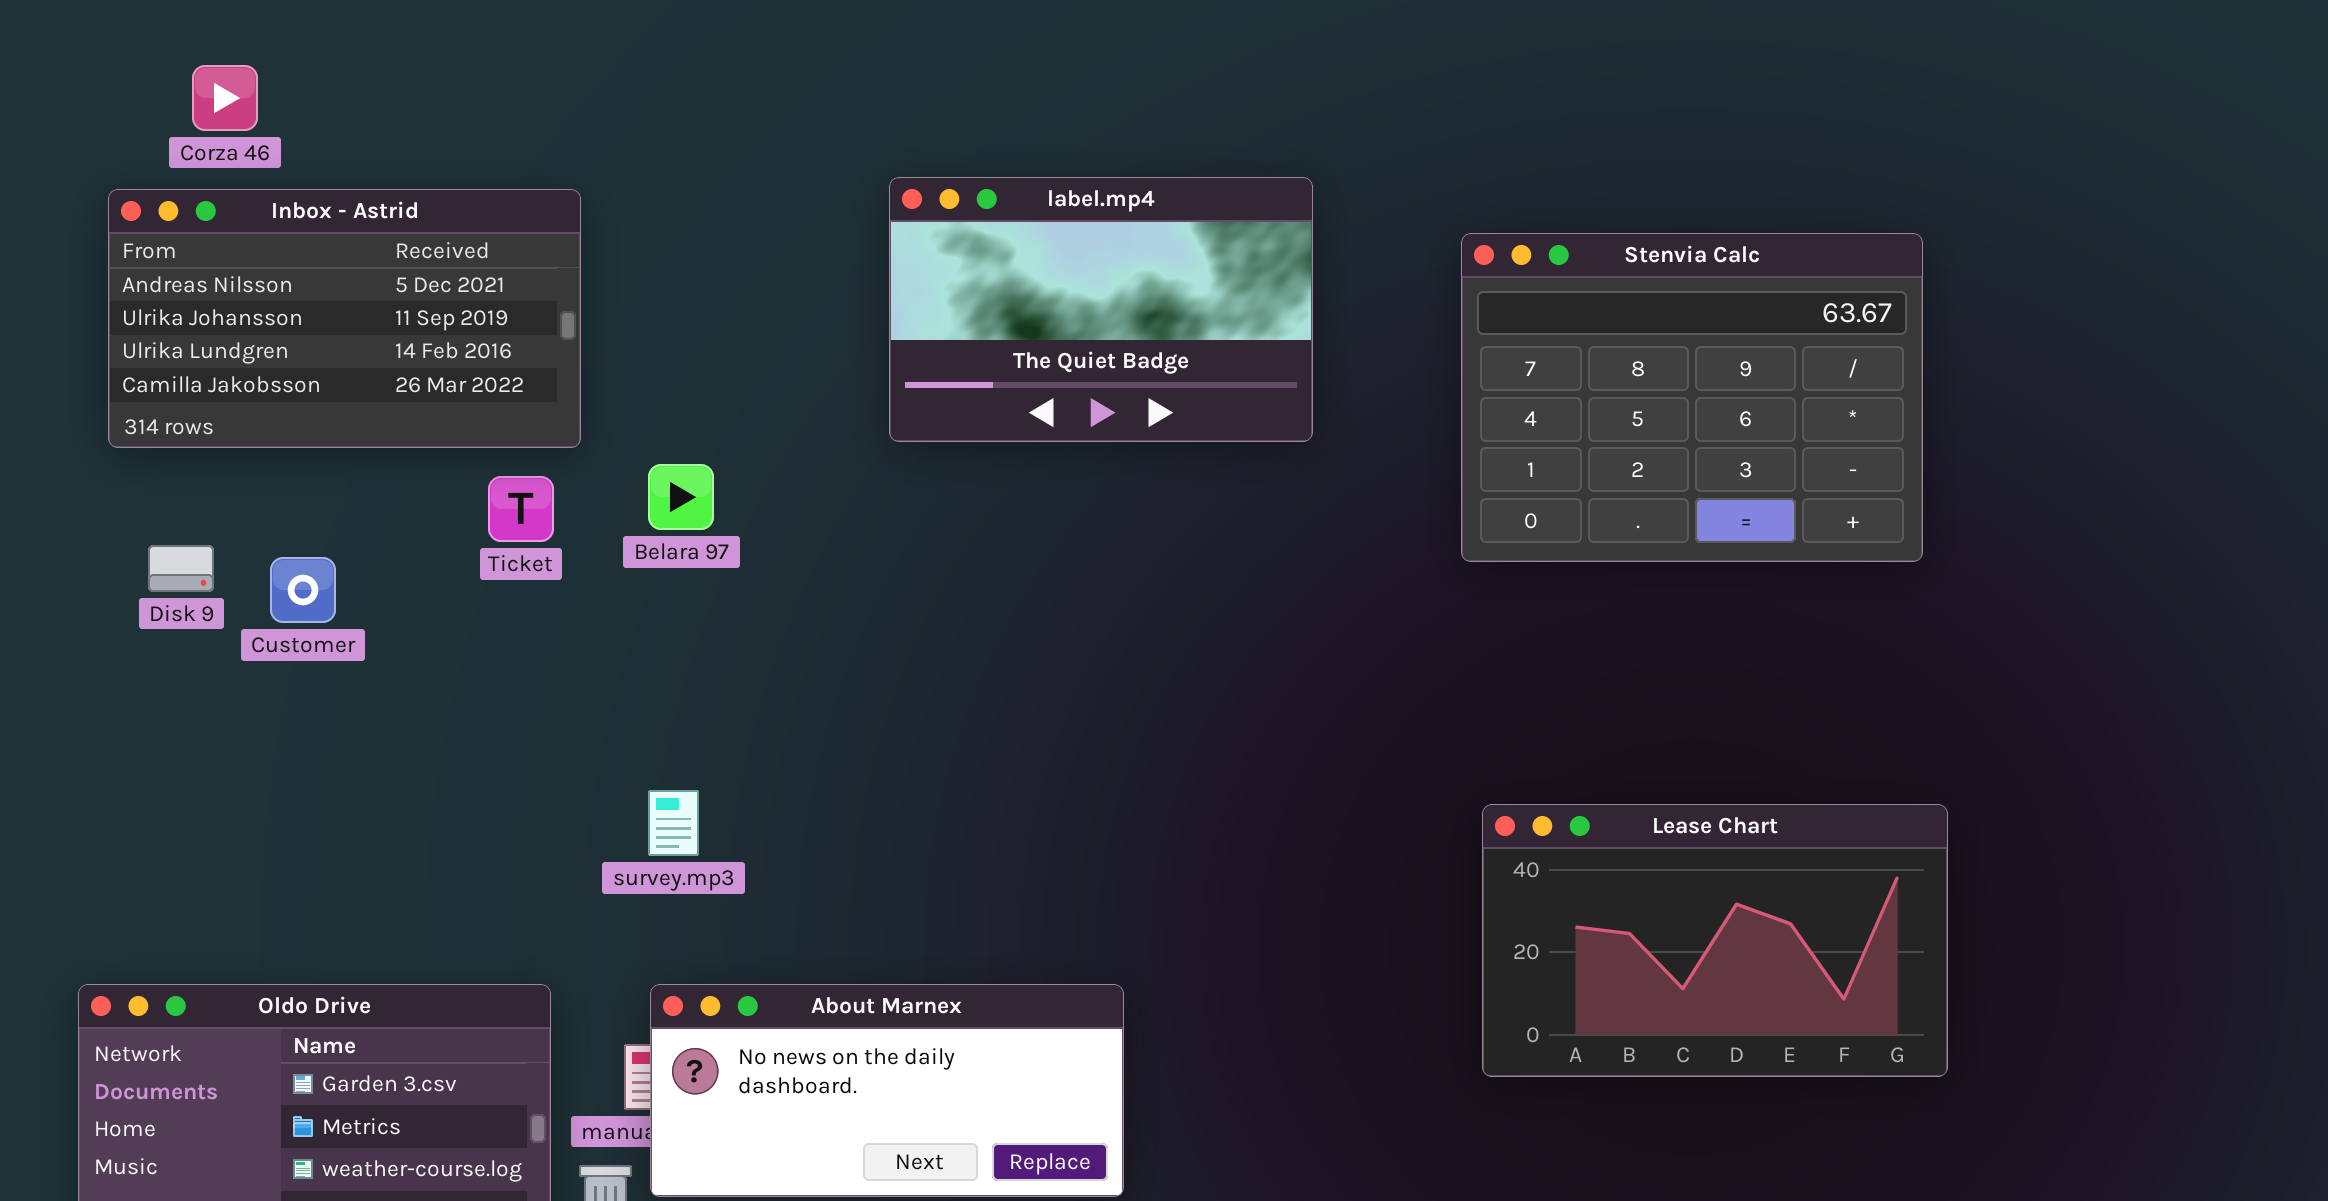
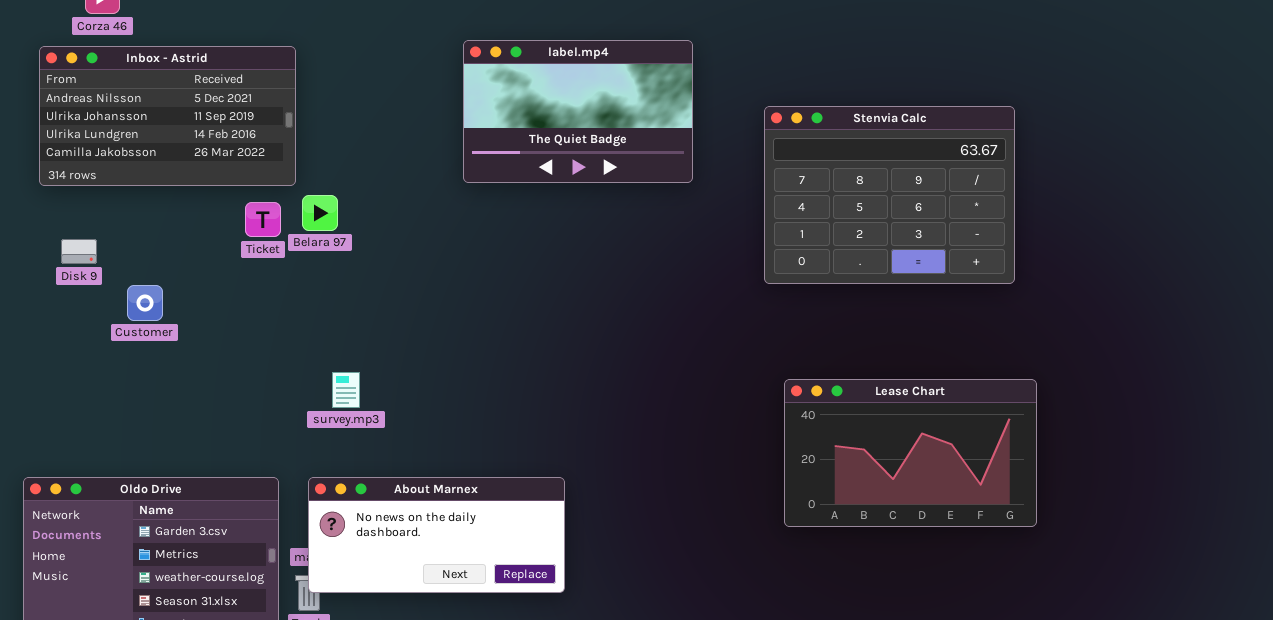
Stenvia Calc: [1461,233,1923,562] -> [764,106,1015,284], moved
Belara 97: [648,464,714,530] -> [302,195,338,231], moved
Customer: [270,557,336,623] -> [127,285,163,321], moved
About Marnex: [650,984,1124,1197] -> [308,477,565,593], moved

